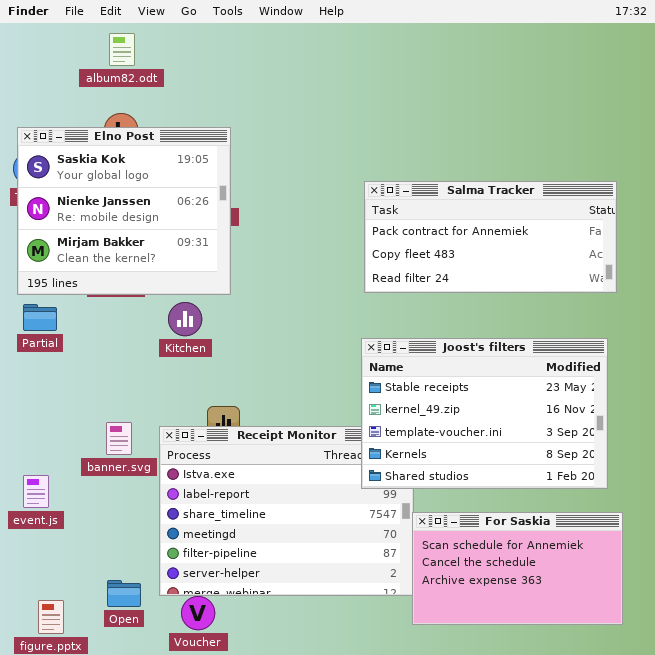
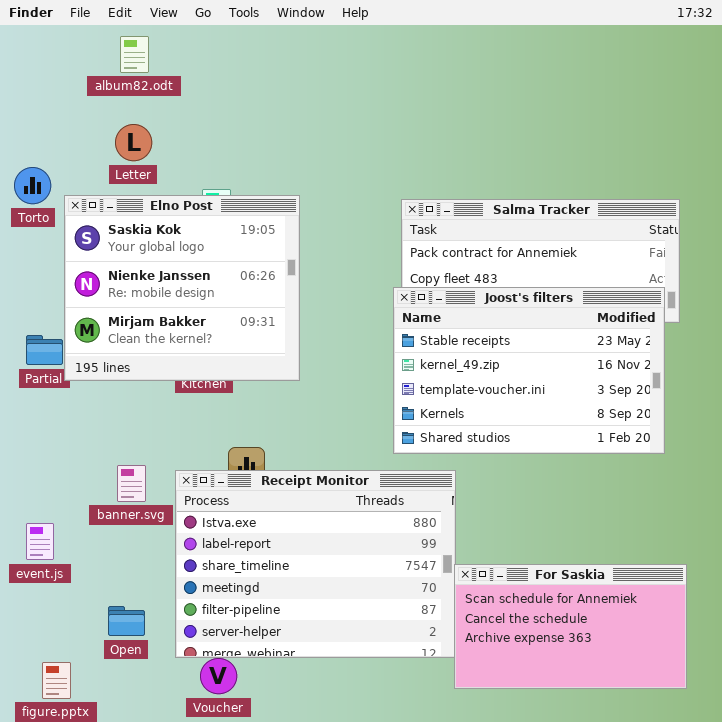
Elno Post: [17,127,231,295] -> [64,195,300,381], moved
Joost's filters: [361,338,608,489] -> [393,287,665,454], moved
Open: [107,580,141,607] -> [108,606,145,636], moved

